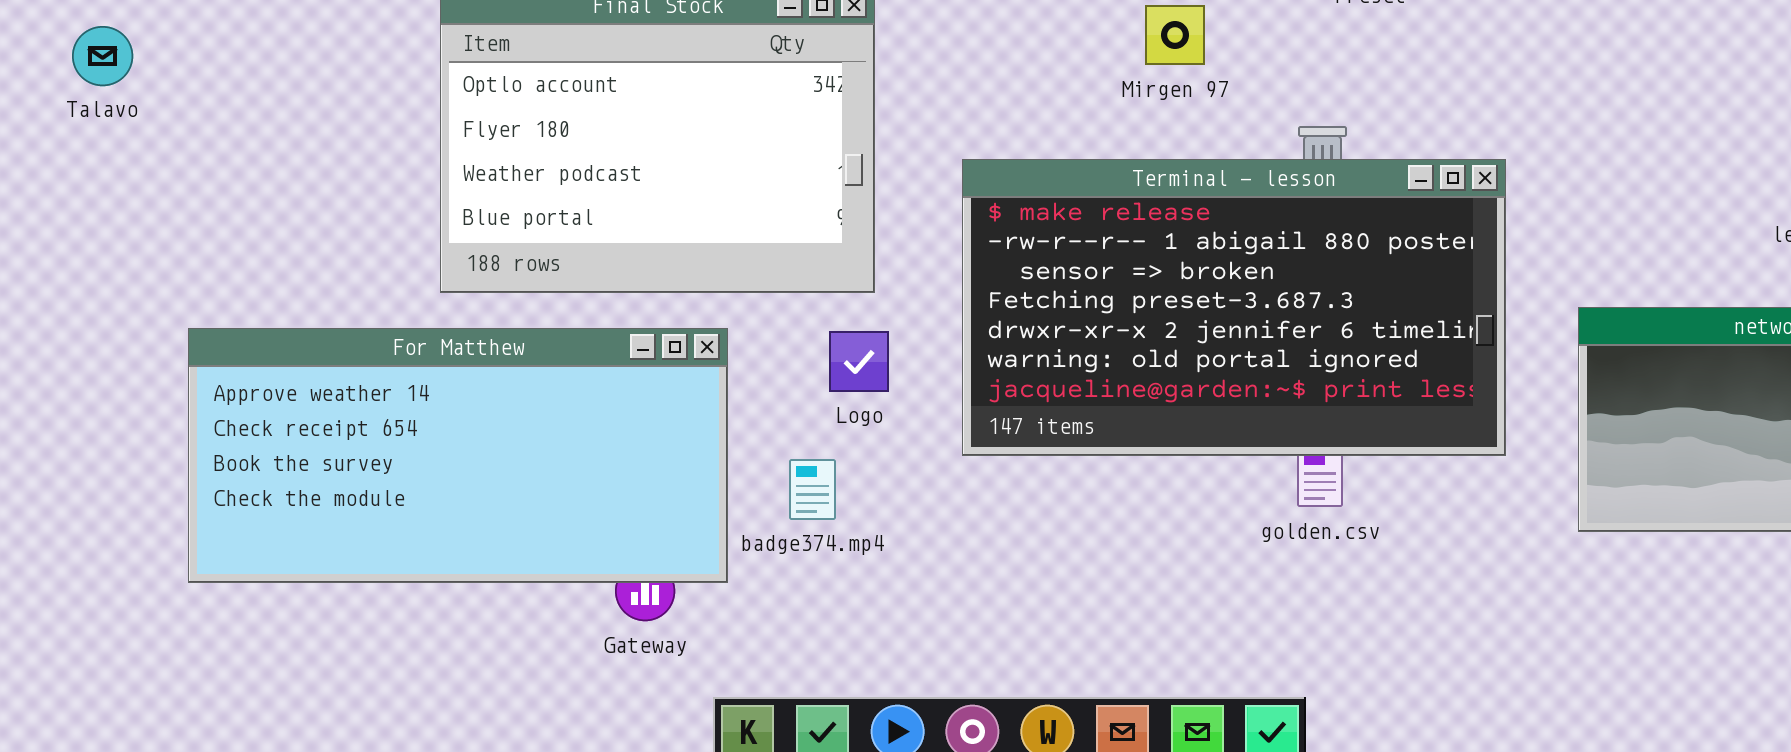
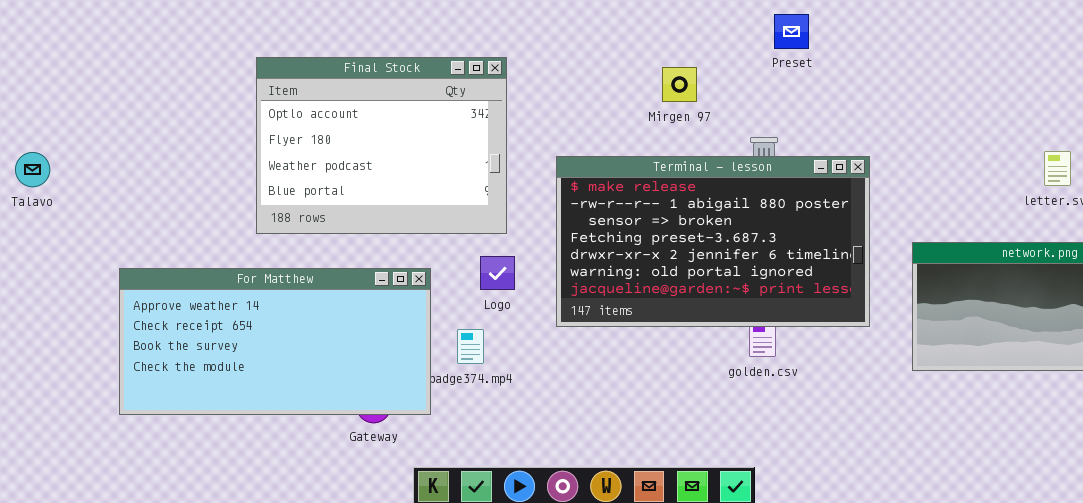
Talavo: [72,26,133,86] -> [15,152,50,187], moved
For Matthew: [188,328,728,583] -> [119,268,431,415], moved

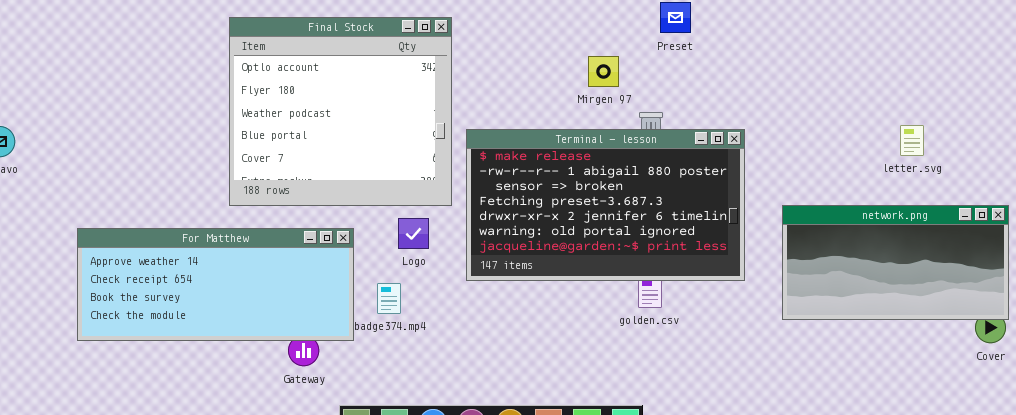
Final Stock: [256,57,507,234] -> [229,17,452,206], moved, resized
Mirgen 97: [662,67,697,102] -> [588,56,619,87], moved
For Matthew: [119,268,431,415] -> [77,228,354,341], resized

